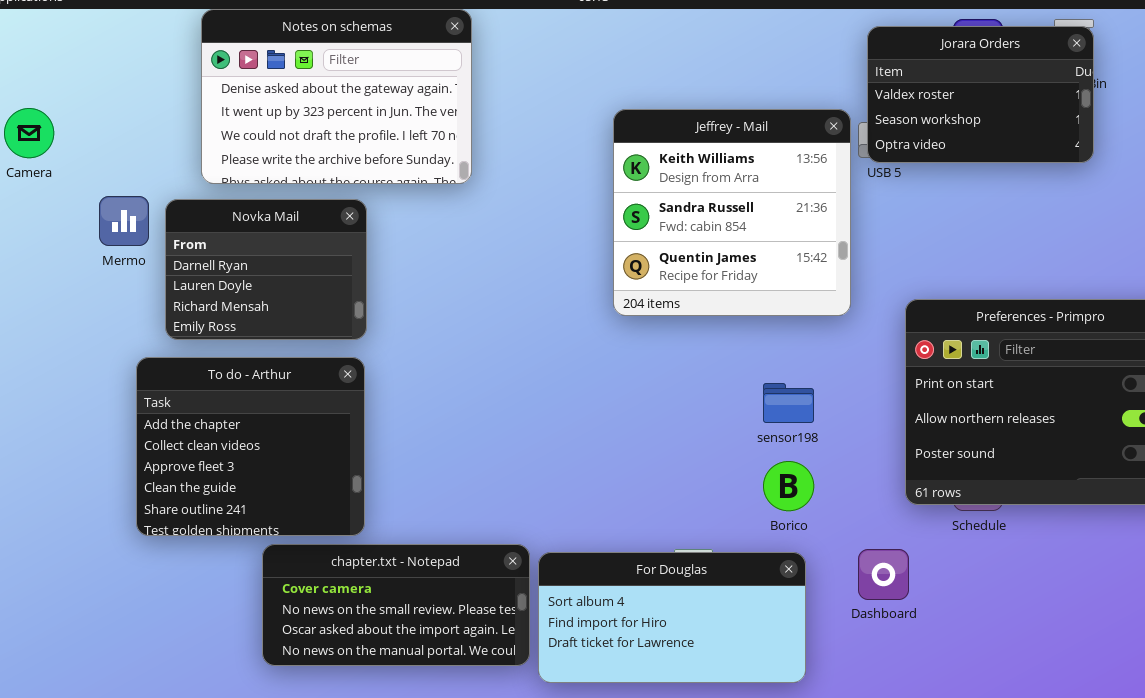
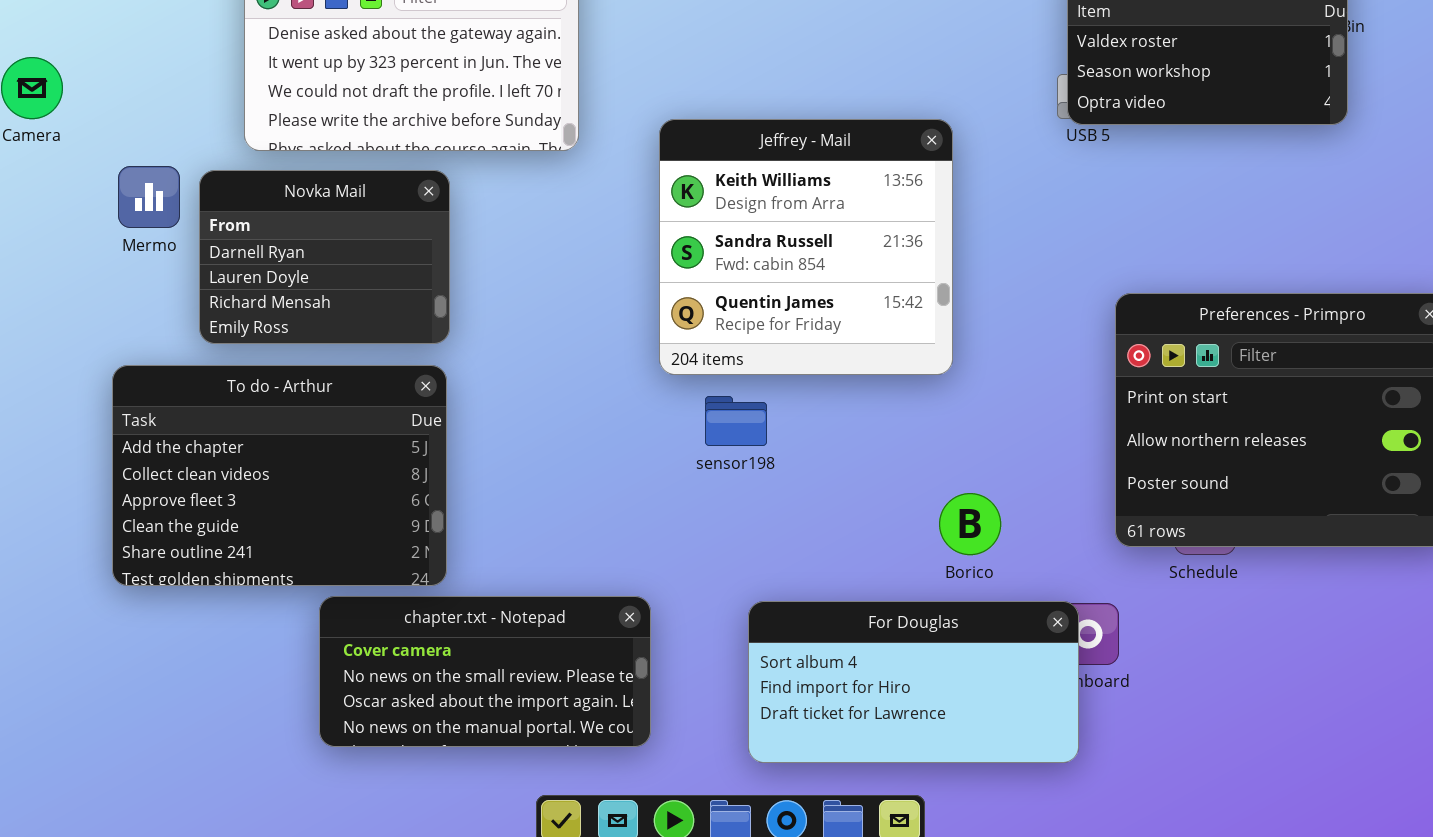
Jeffrey - Mail: [613,109,851,316] -> [659,119,953,375], moved
To do - Arthur: [136,357,365,536] -> [112,365,447,586], resized
sensor198: [763,383,814,423] -> [705,396,767,446], moved
For Douglas: [538,552,806,683] -> [748,601,1079,763], moved

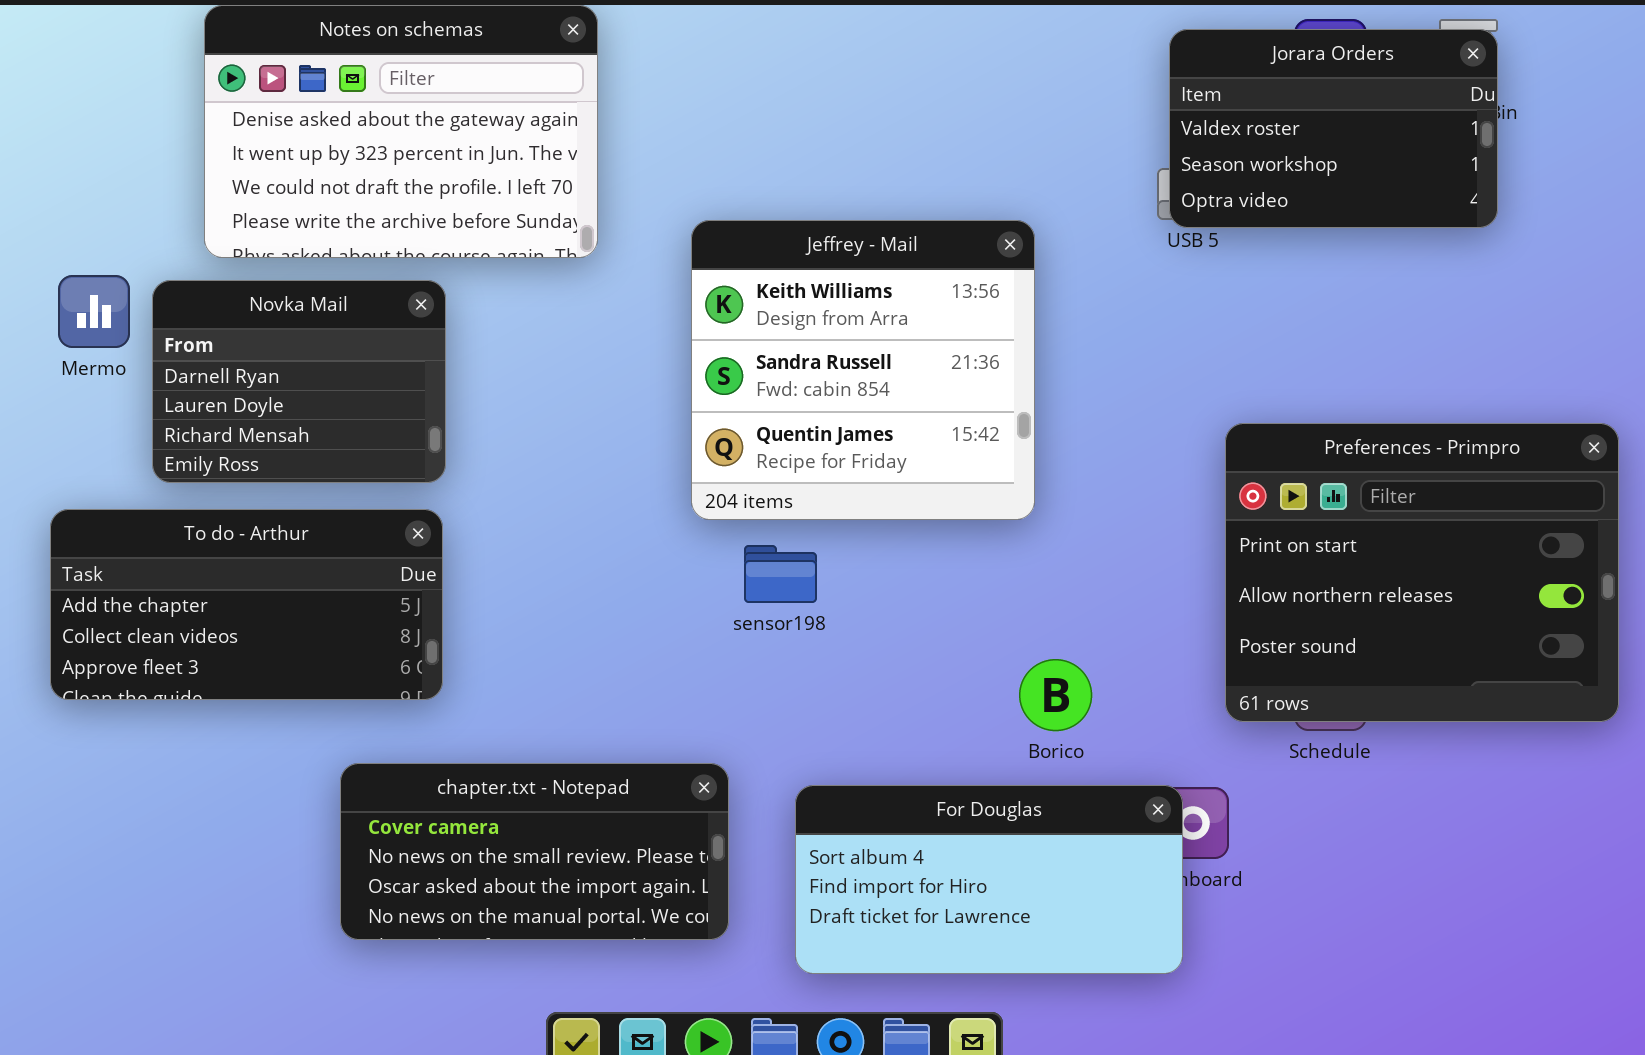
To do - Arthur: [112,365,447,586] -> [50,509,443,700], resized
chapter.txt - Notepad: [319,596,651,747] -> [340,763,729,940], moved

